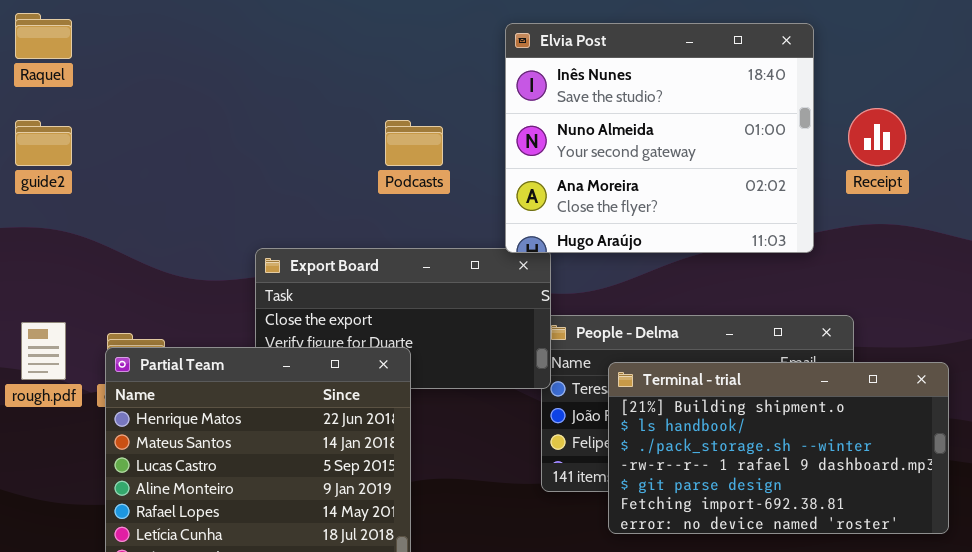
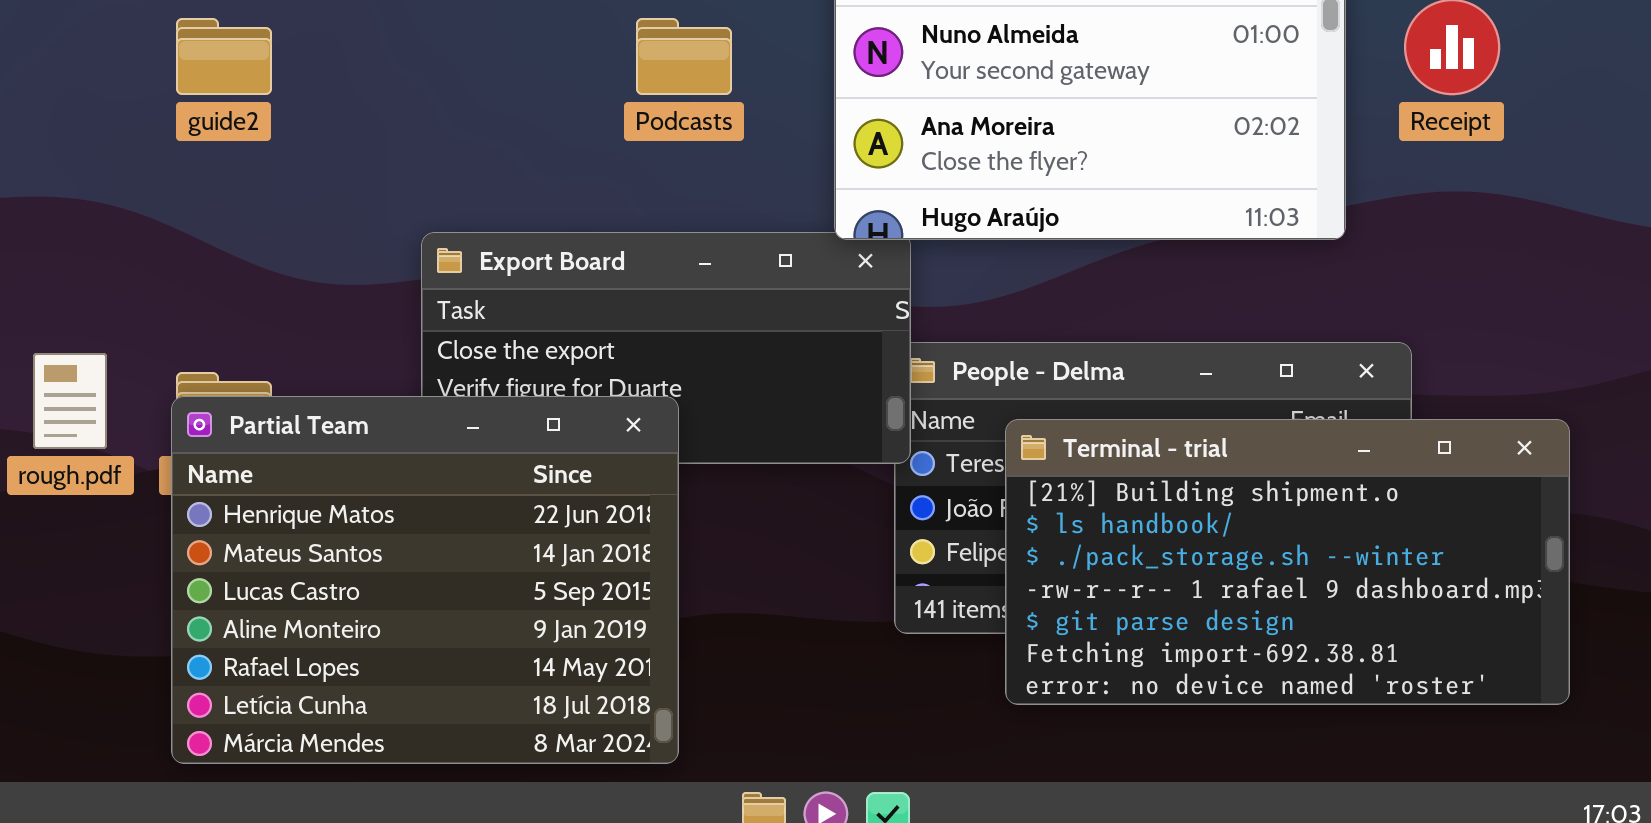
guide2: [15,120,72,166] -> [176,18,272,95], moved

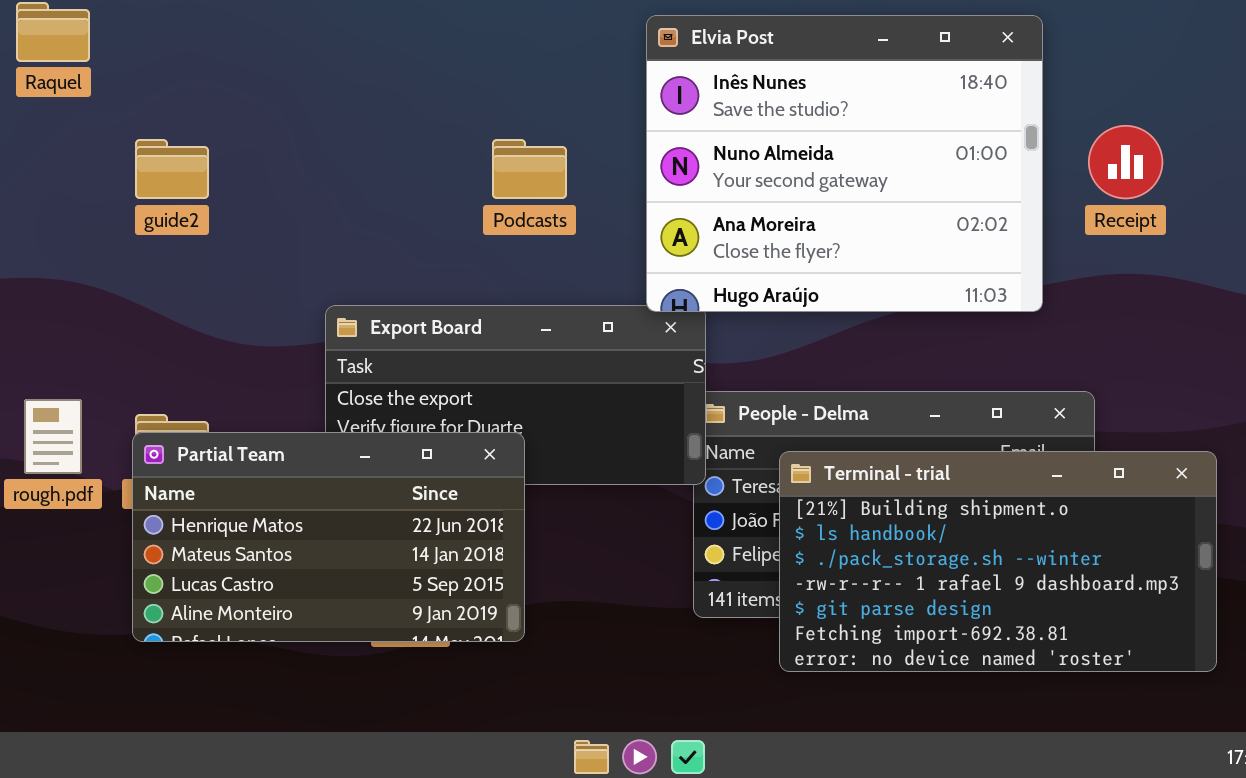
Partial Team: [171,396,679,764] -> [132,432,525,642], resized

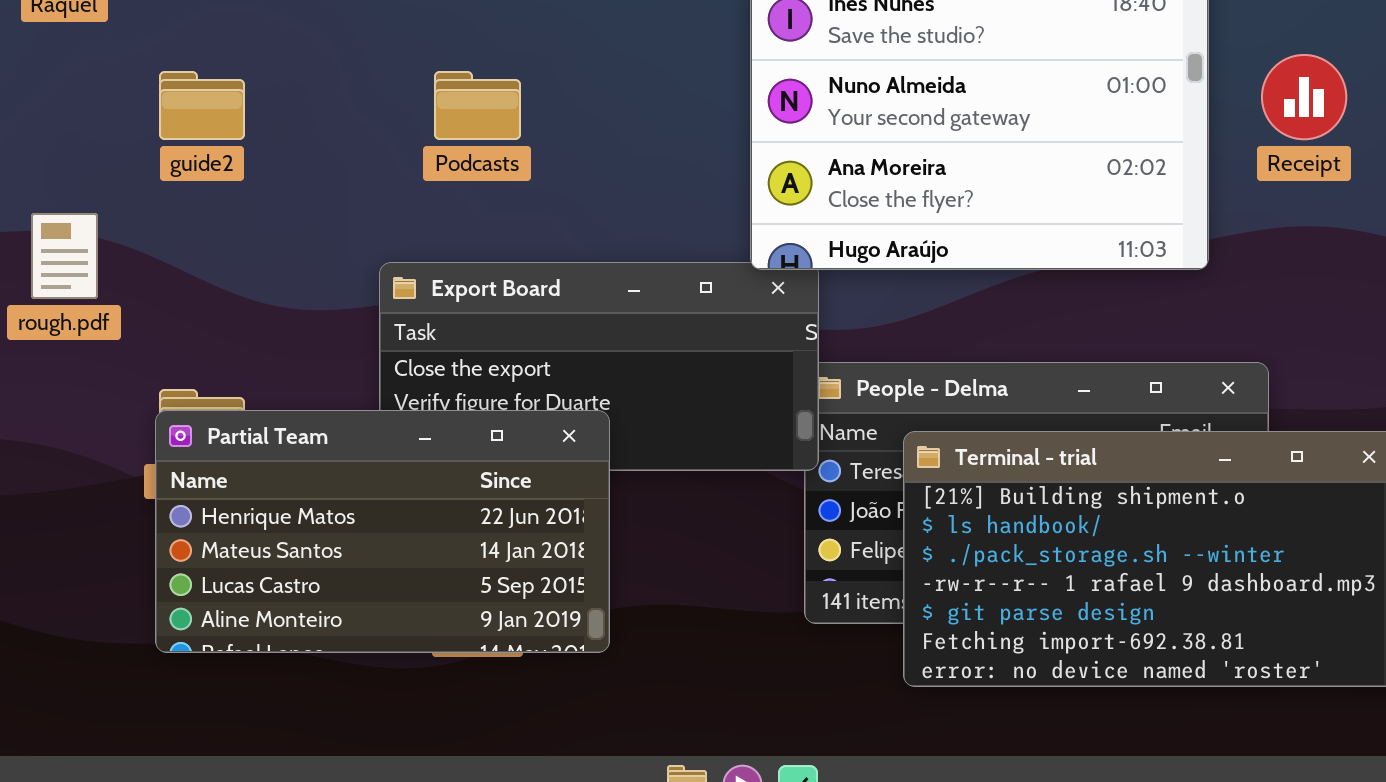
Podcasts: [492,139,567,199] -> [434,71,521,140], moved
rough.pdf: [24,399,82,474] -> [31,213,98,299], moved

